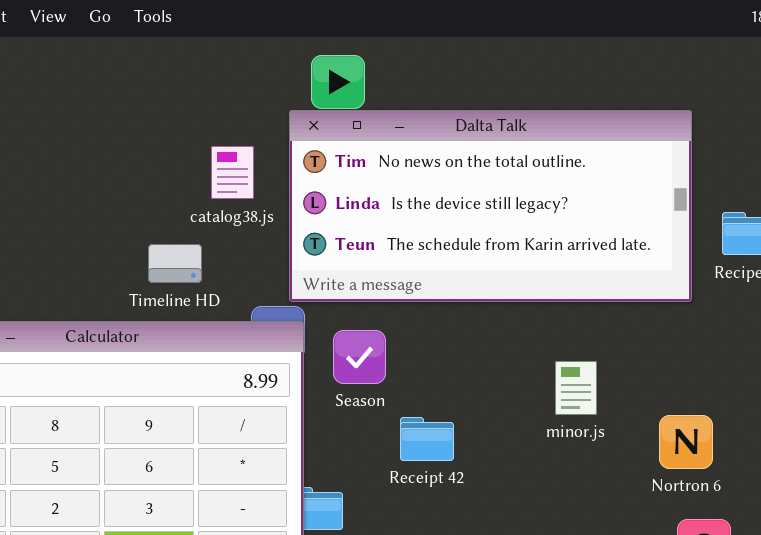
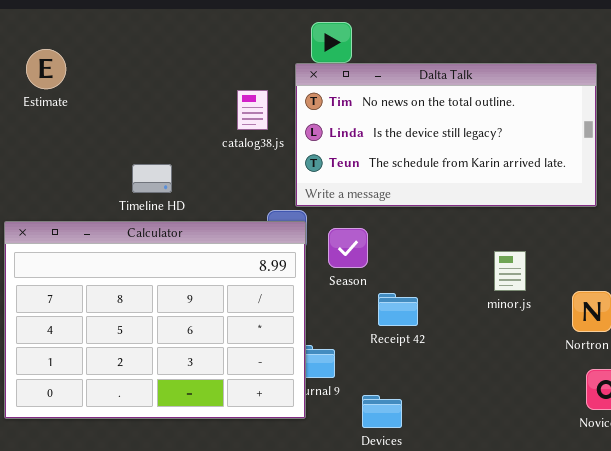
Timeline HD: [148,244,202,283] -> [132,164,172,193], moved

